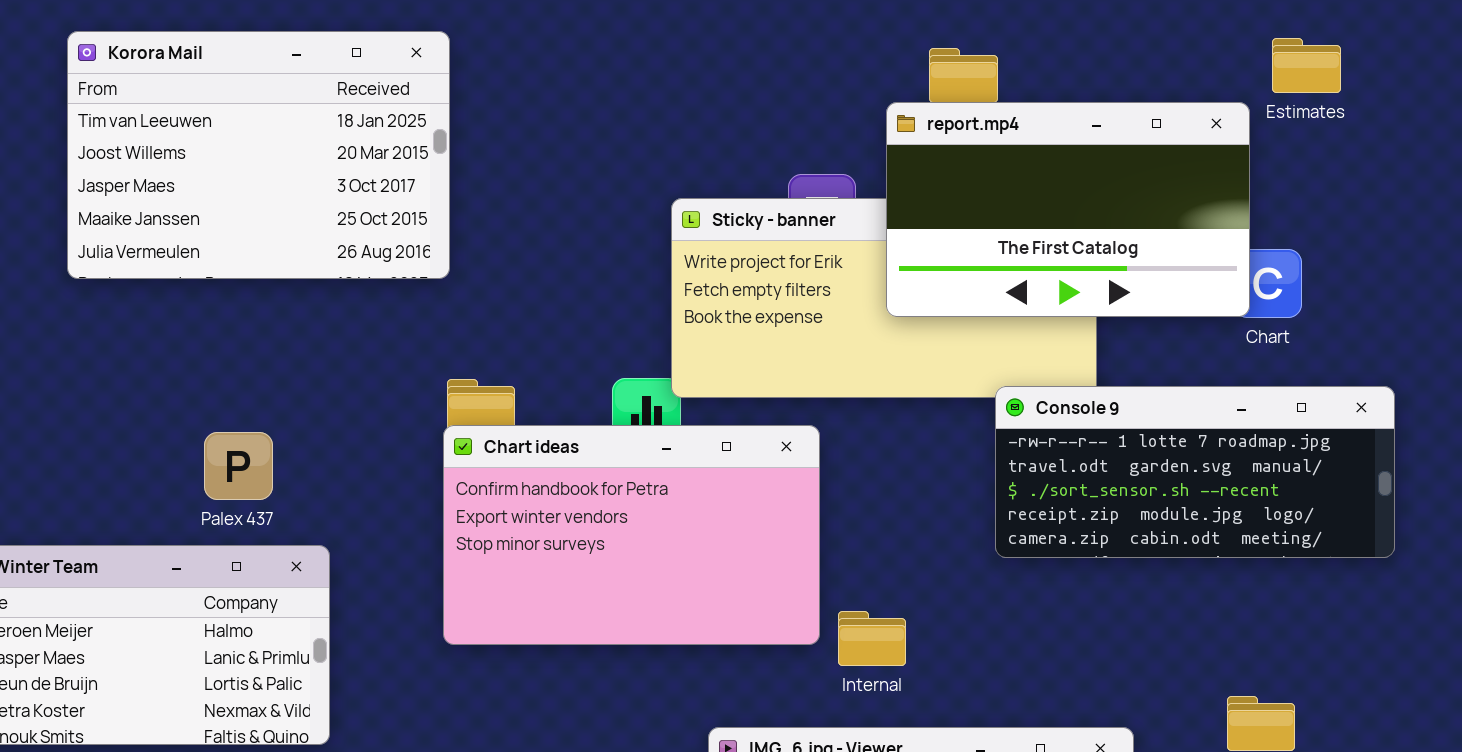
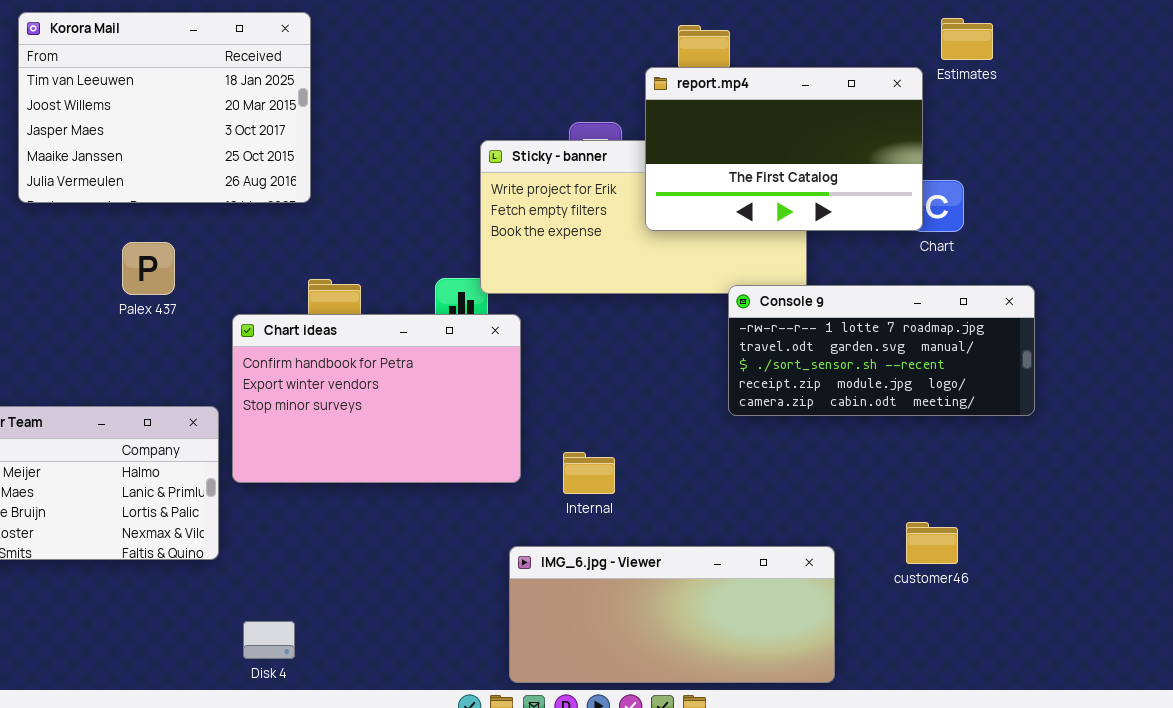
Chart ideas: [443,425,820,645] -> [232,314,521,483], moved
Palex 437: [204,432,273,500] -> [122,242,175,295], moved
Internal: [838,611,906,666] -> [563,452,615,494], moved

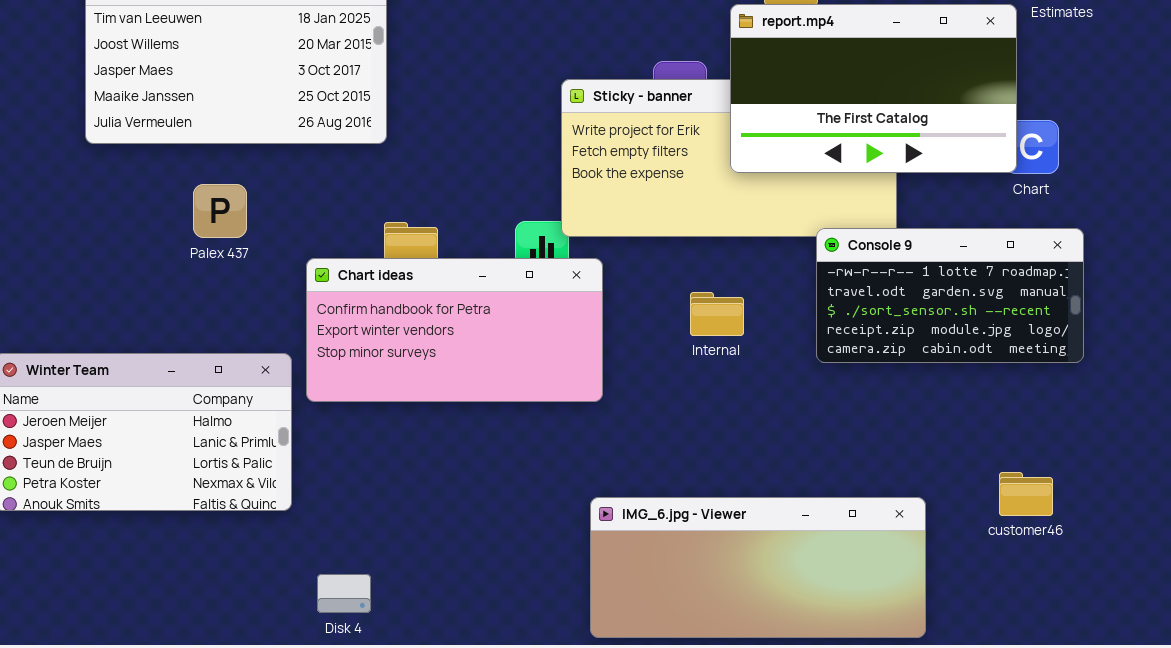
Console 9: [728,285,1035,416] -> [816,228,1084,363], resized
Chart ideas: [232,314,521,483] -> [306,258,603,402], resized
Internal: [563,452,615,494] -> [690,292,744,336], moved

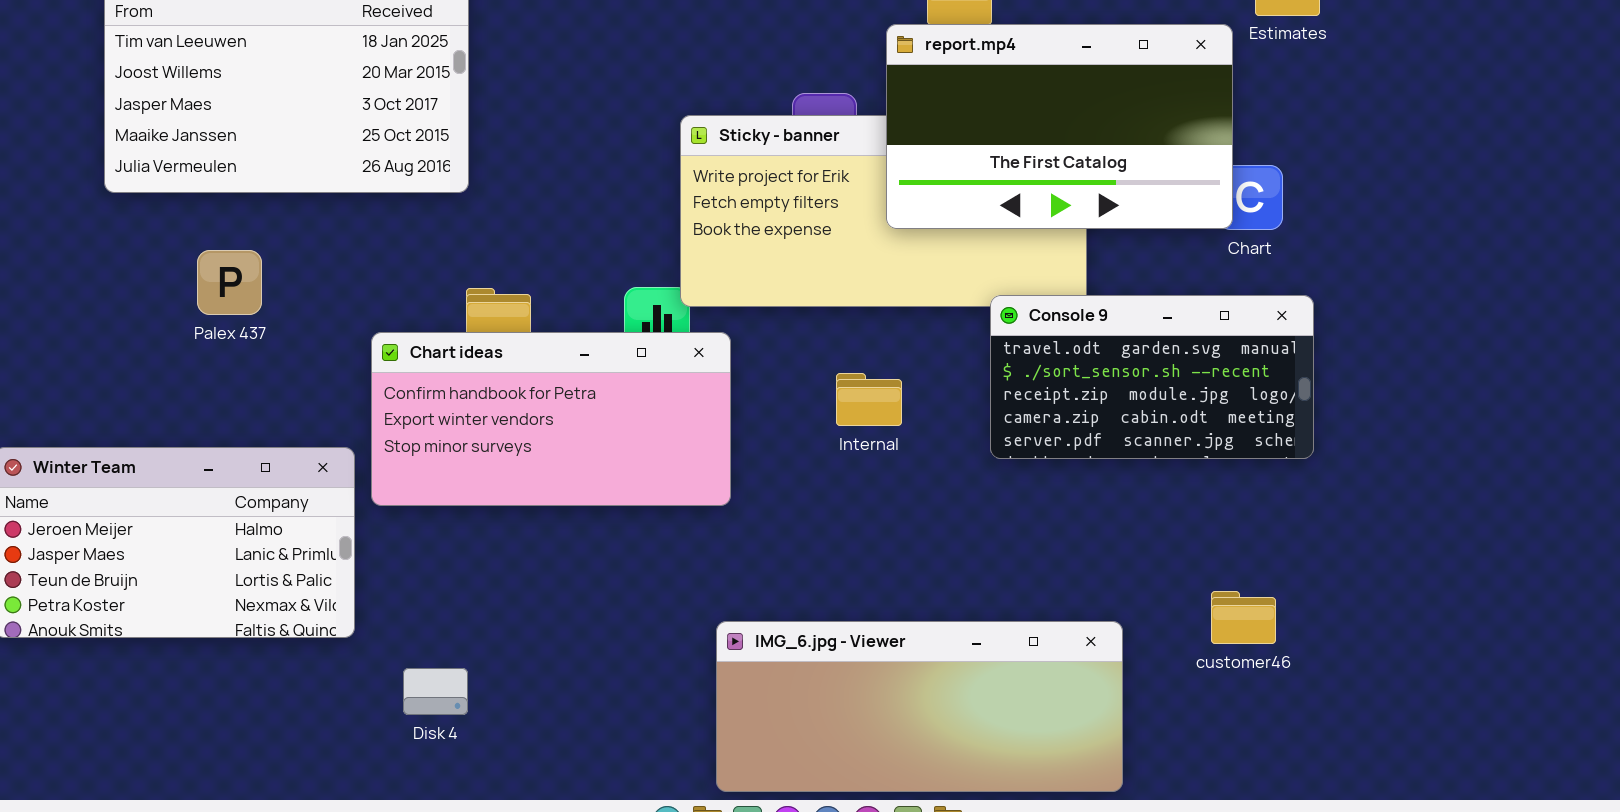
Palex 437: [193,184,247,238] -> [197,250,262,315], moved
Console 9: [816,228,1084,363] -> [990,295,1314,459], scrolled down 1 row
Disk 4: [317,574,371,613] -> [403,668,468,715], moved

